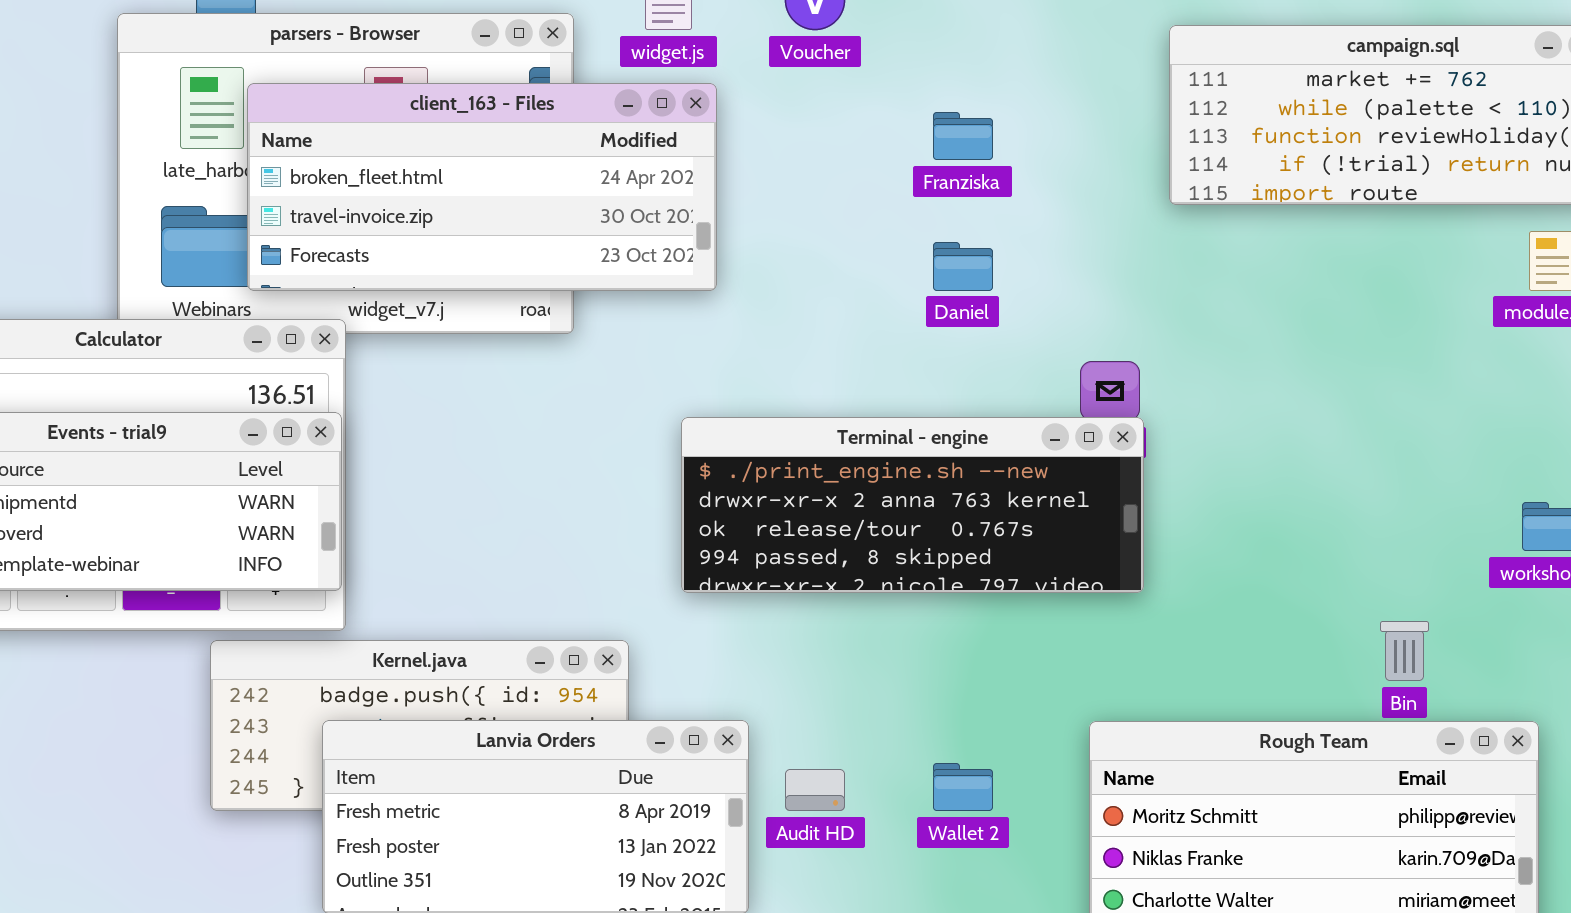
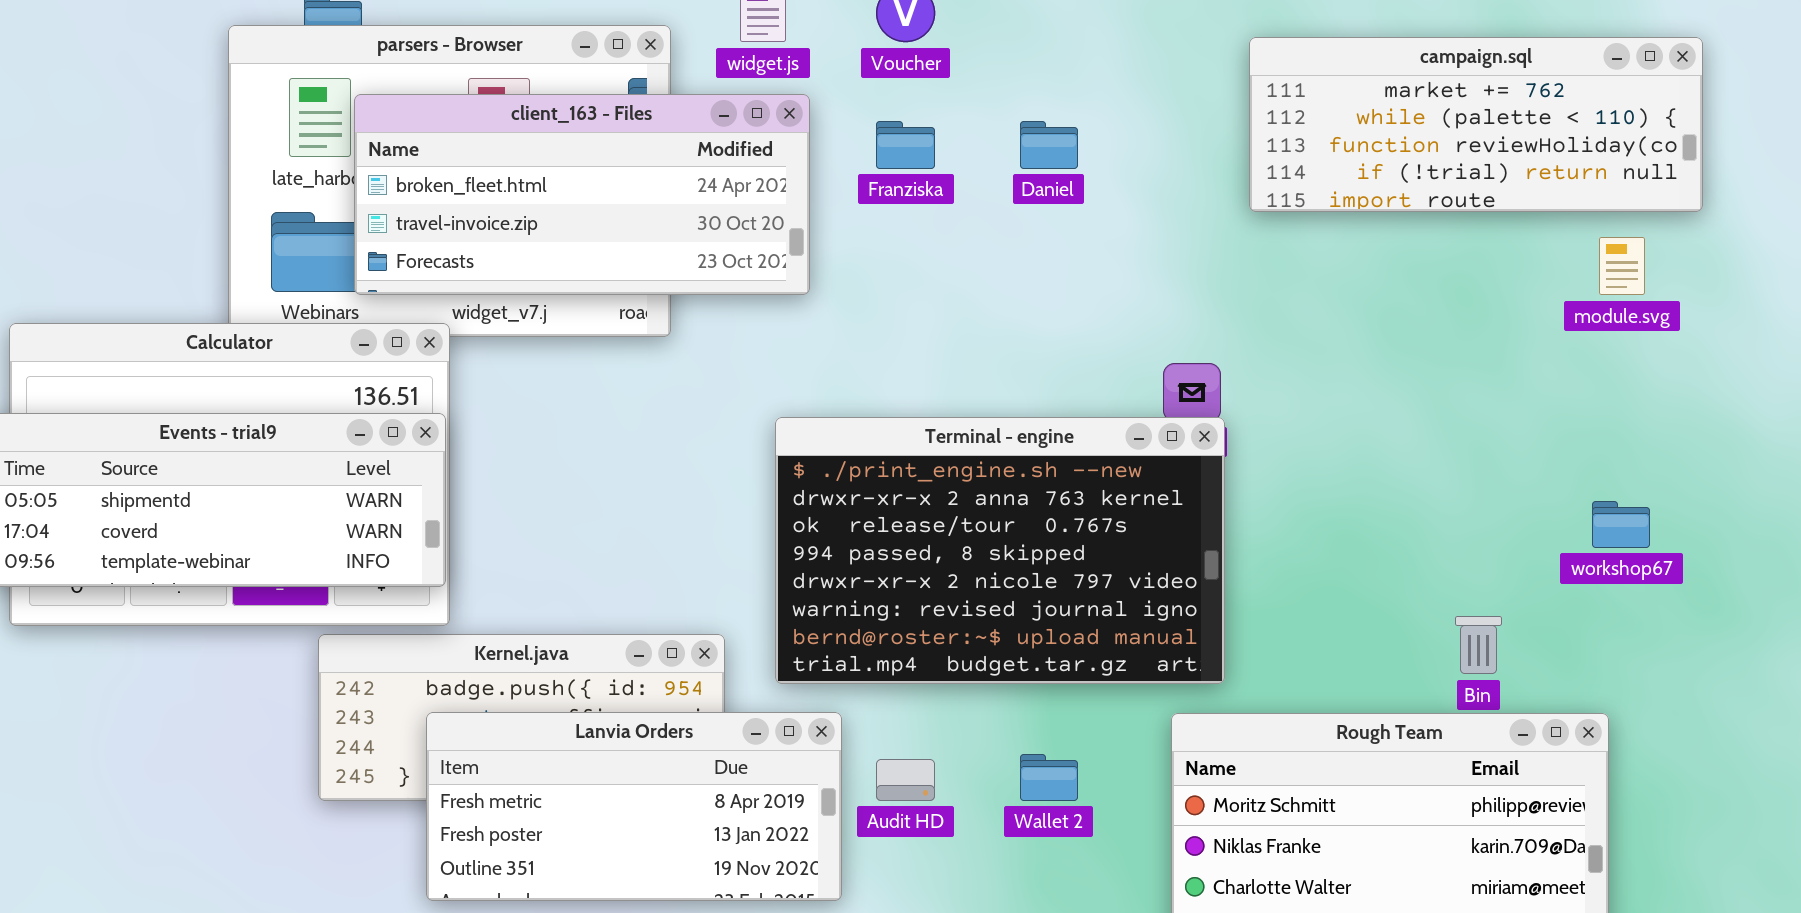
Franziska: [933,112,993,160] -> [876,121,935,169], moved
Daniel: [933,242,993,291] -> [1020,121,1078,169], moved
Terminal - engine: [681,417,1144,593] -> [775,417,1225,684], resized

